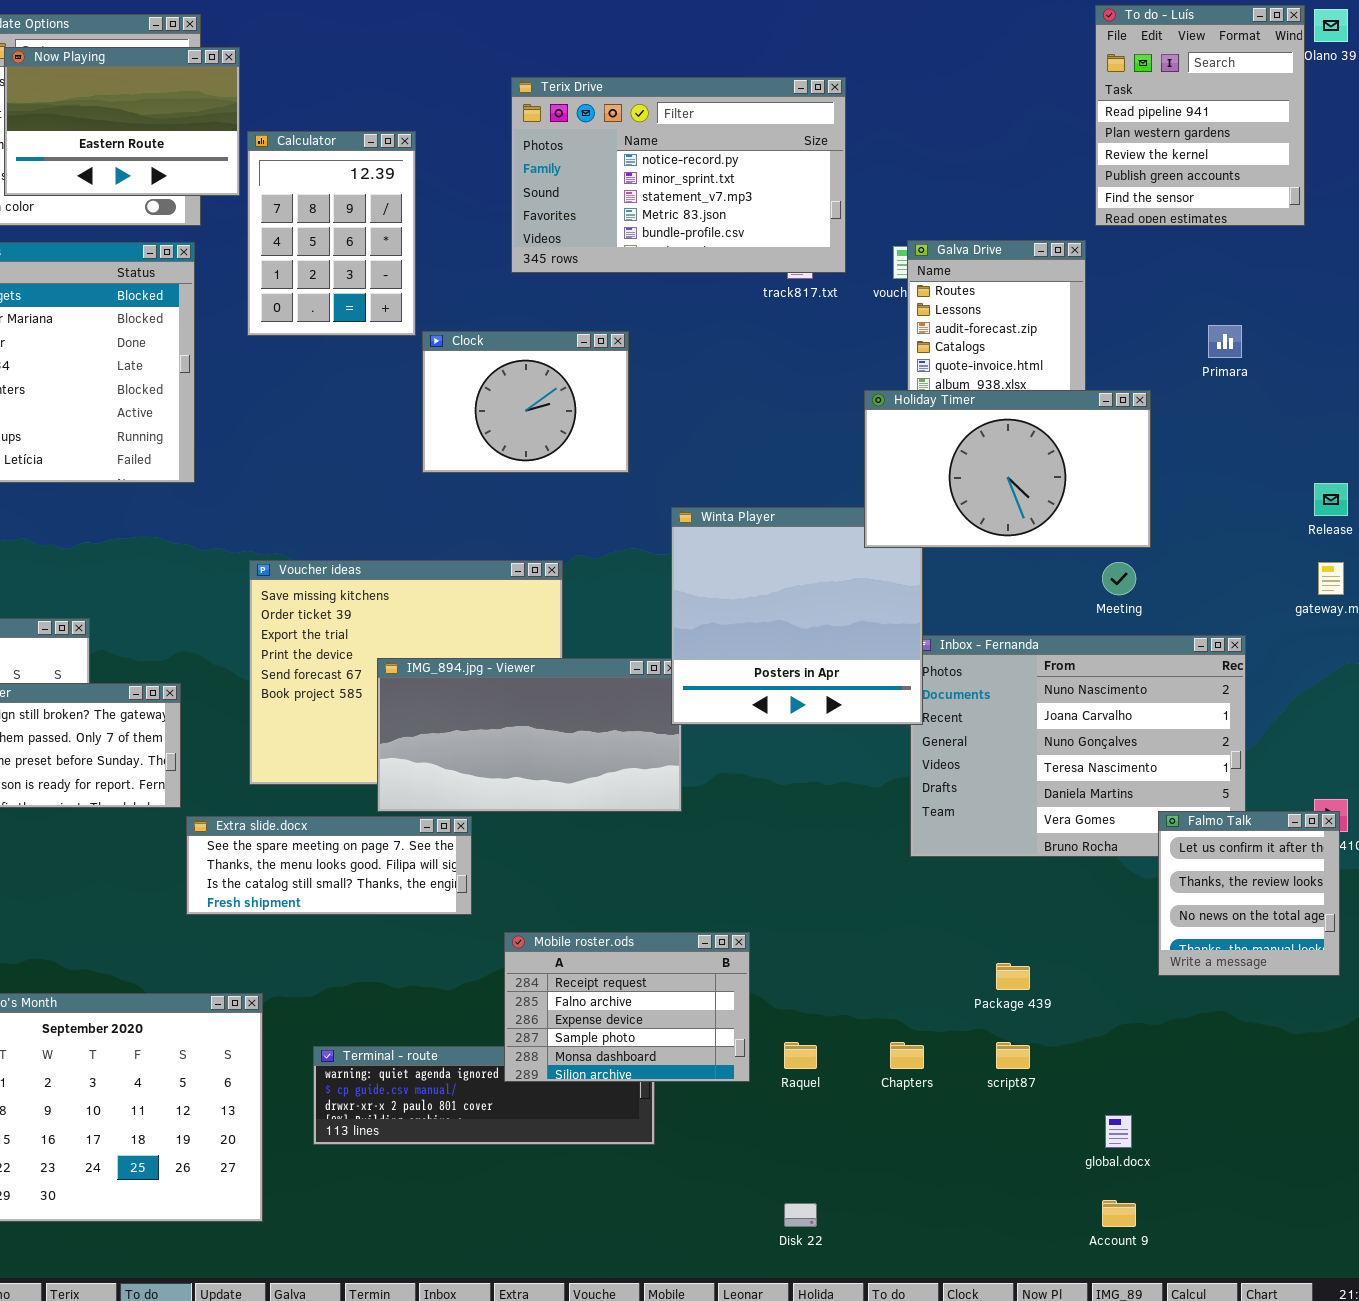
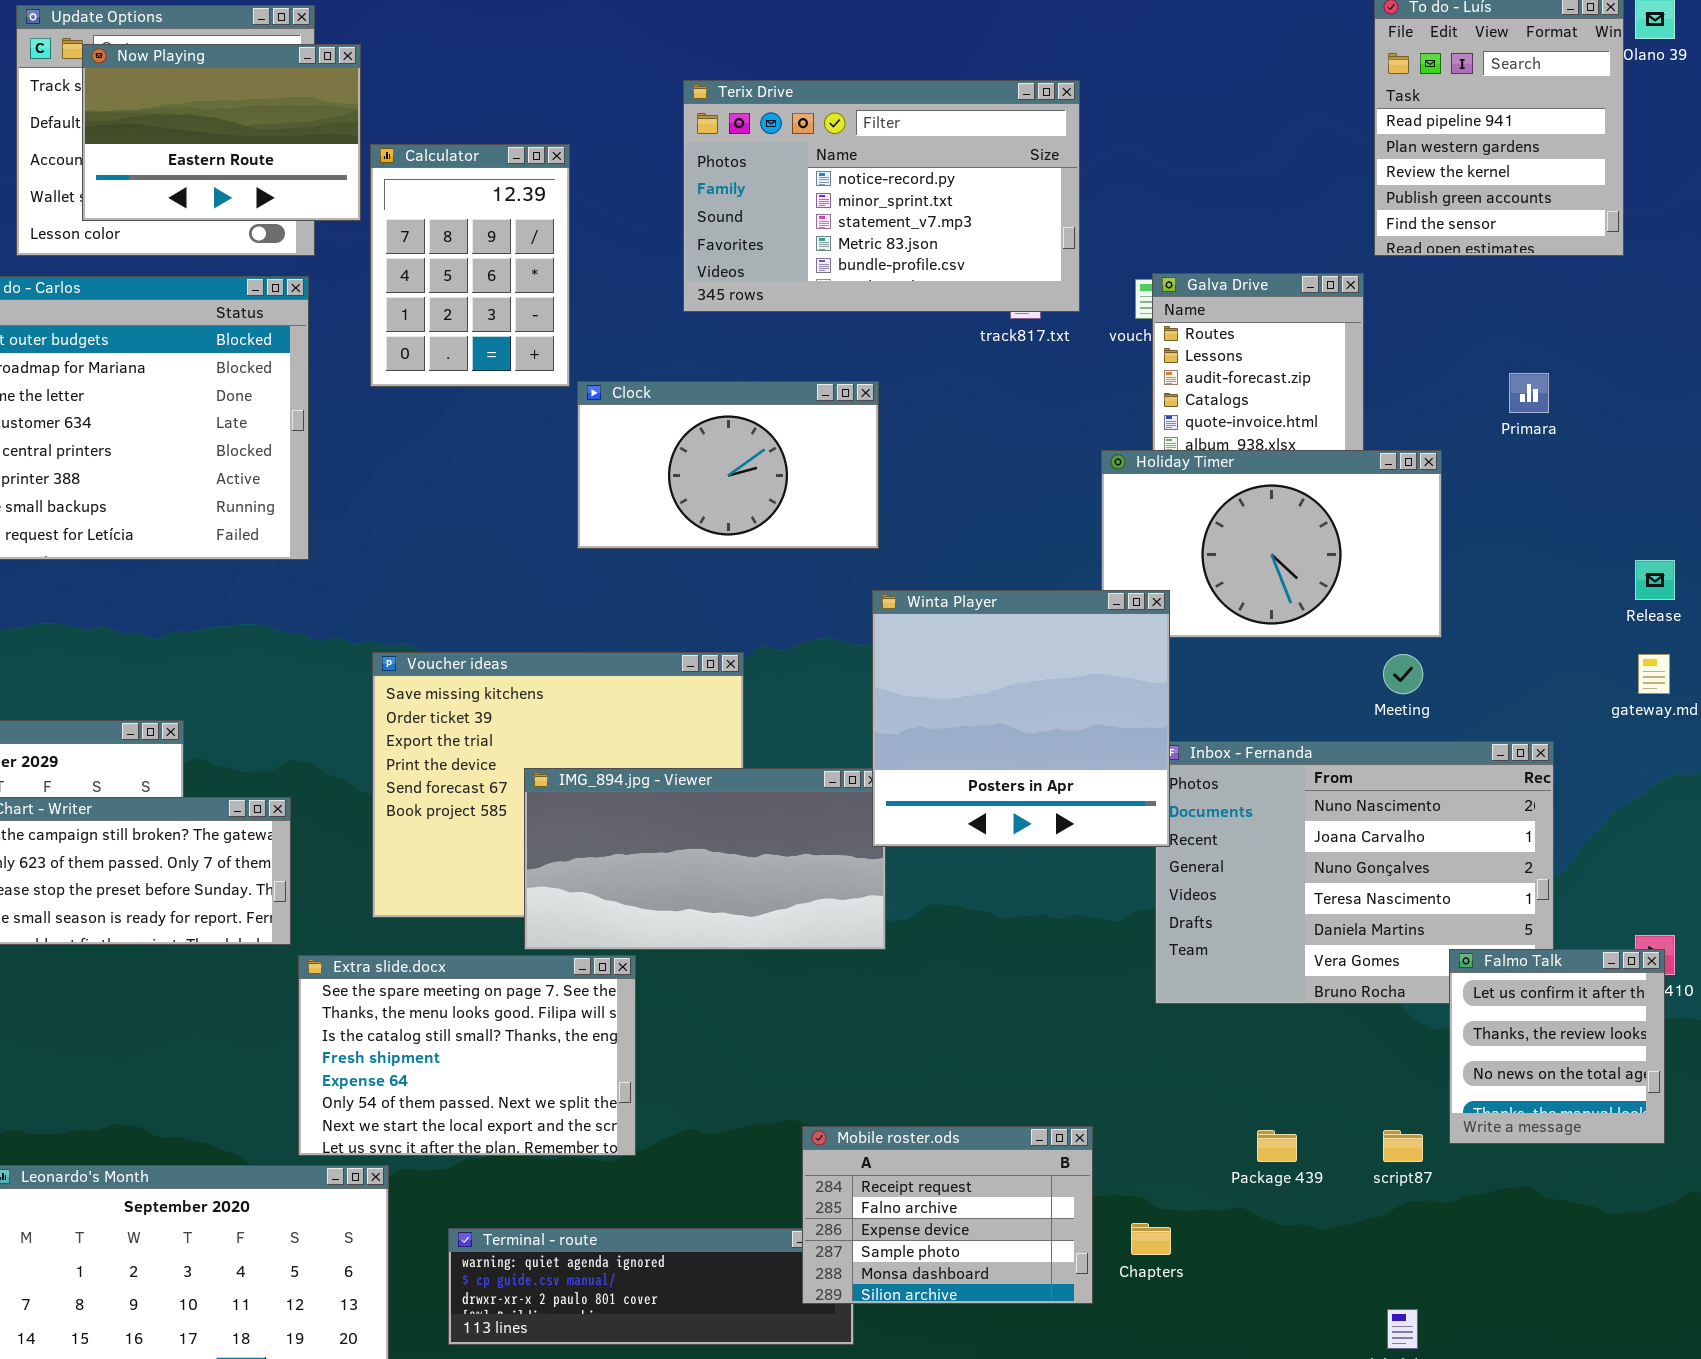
Clock: [422,331,629,473] -> [577,381,879,549], resized
Winta Player: [671,507,923,725] -> [872,590,1170,847], raised
Extra slide.docx: [186,816,472,915] -> [298,955,636,1156], resized
Mobile roster.ods: [504,932,750,1082] -> [802,1126,1093,1304], moved
script87: [996,1042,1030,1069] -> [1383,1130,1423,1162], moved

